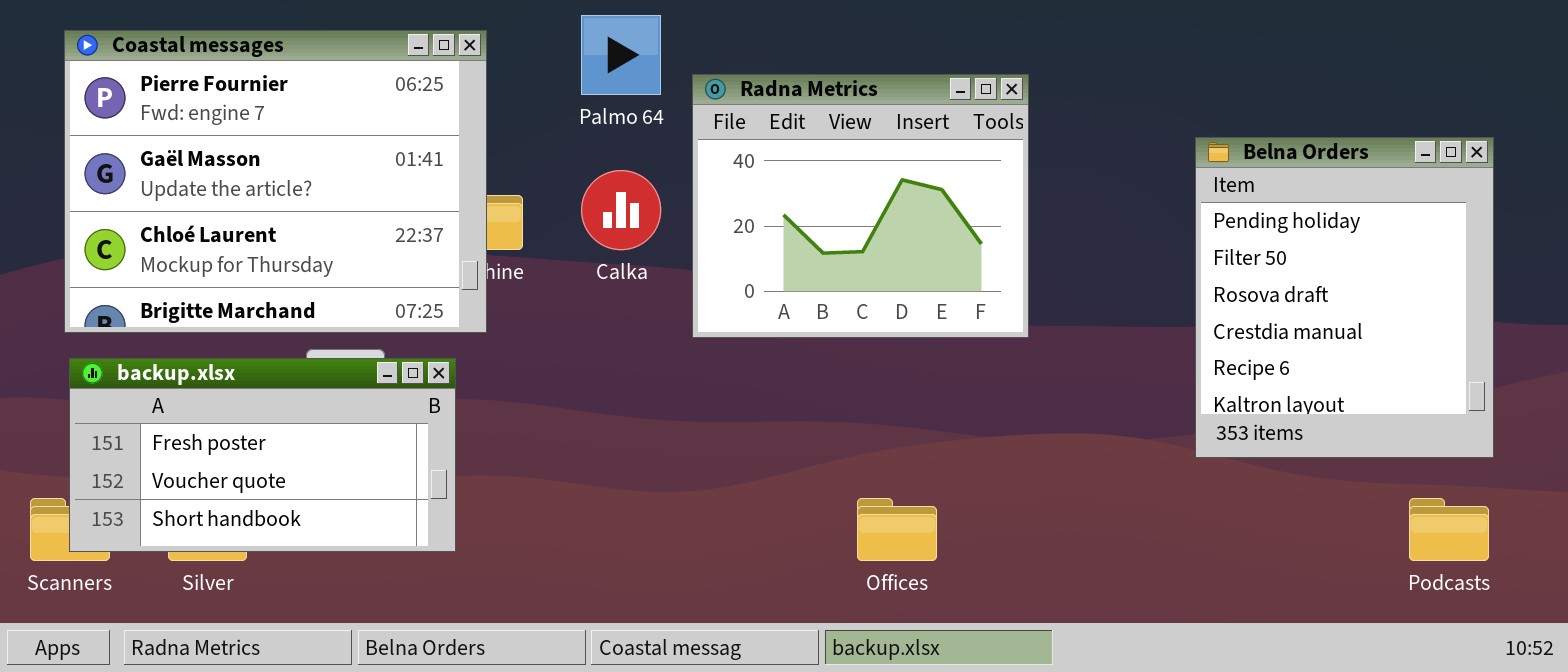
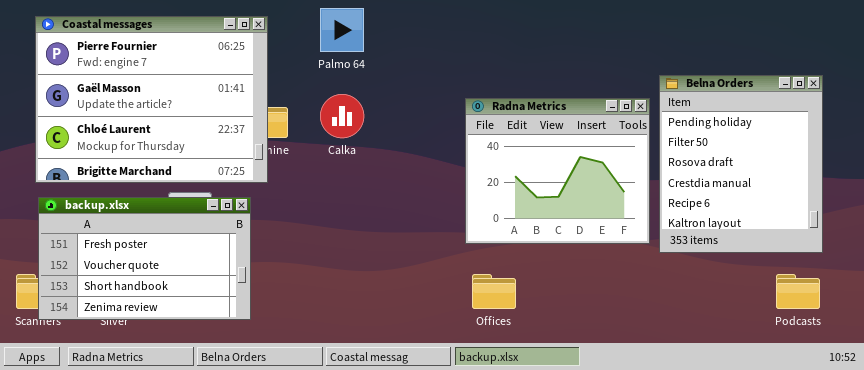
Radna Metrics: [692,74,1029,338] -> [465,98,650,244], moved
backup.xlsx: [69,358,456,552] -> [38,197,251,320], resized

